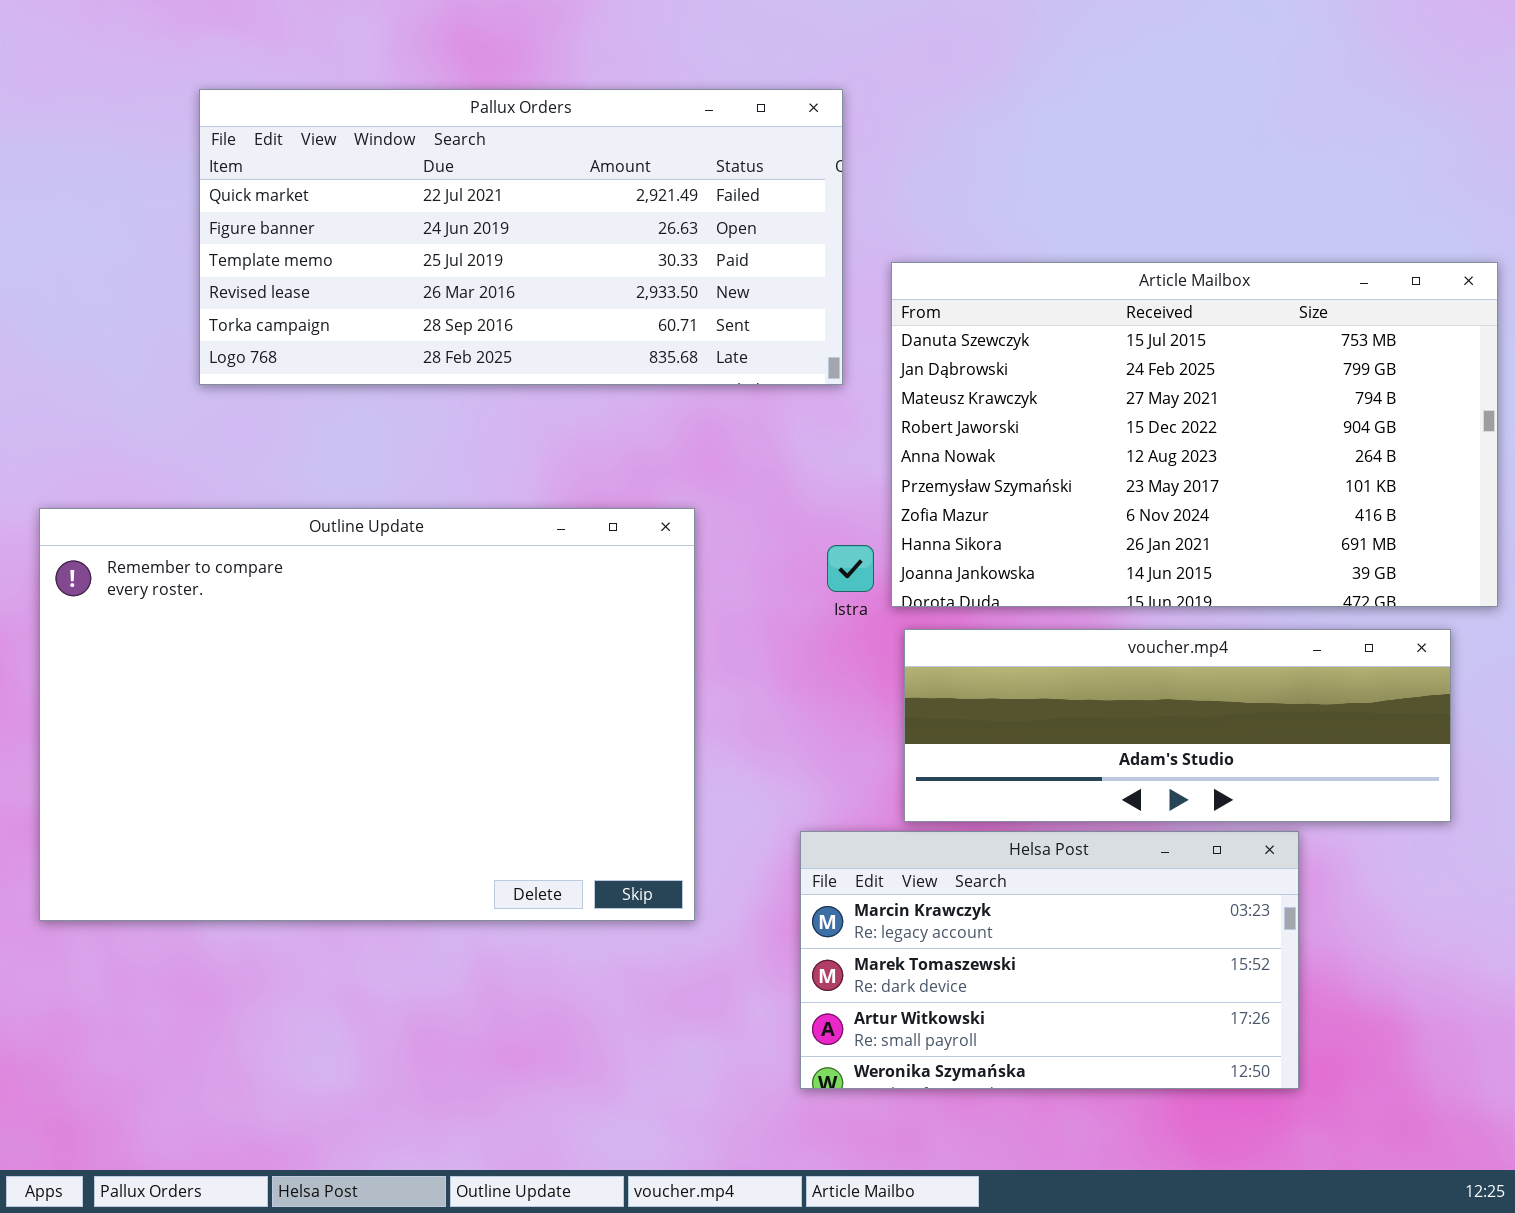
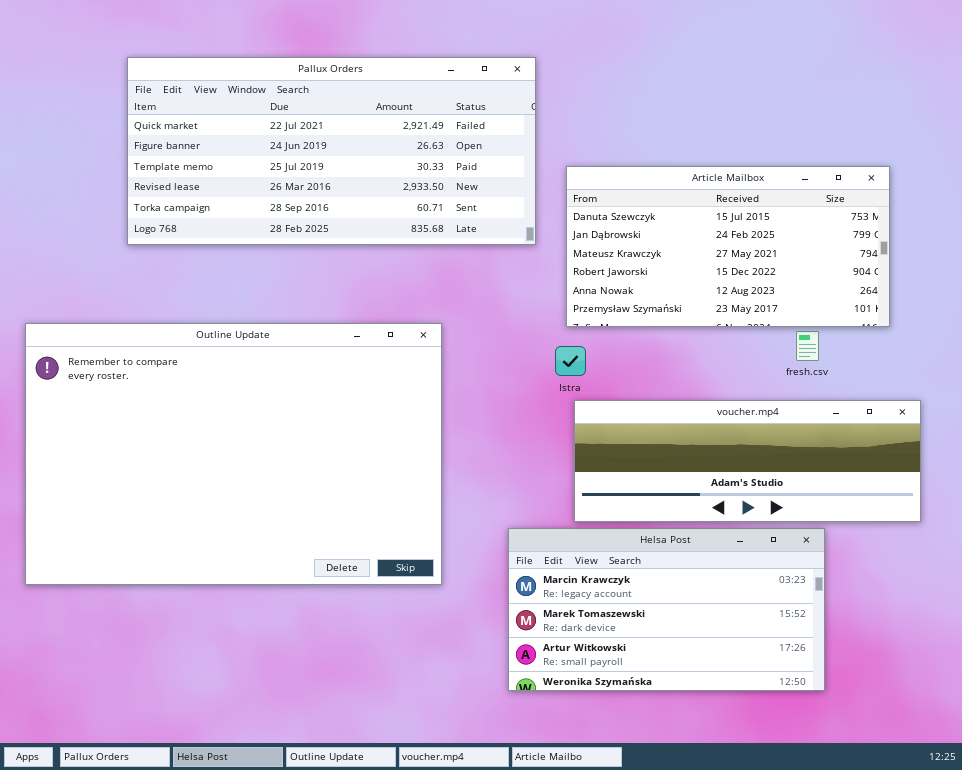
Article Mailbox: [891,262,1498,607] -> [566,166,890,327], resized
Istra: [827,545,874,592] -> [555,346,586,376], moved

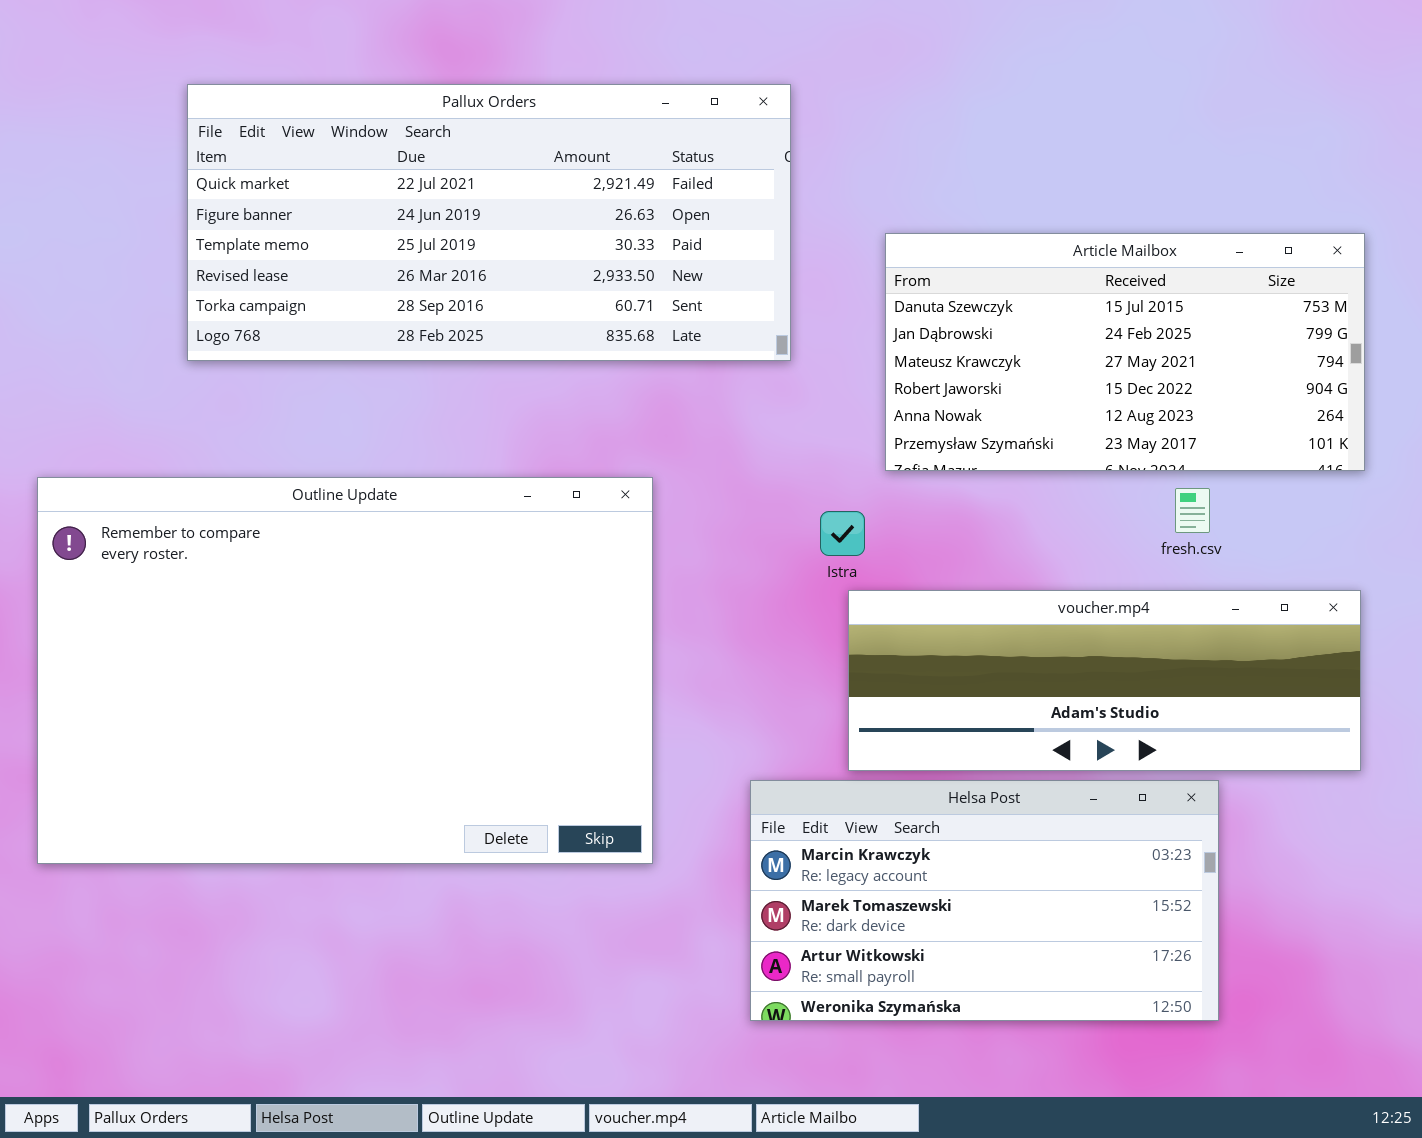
Article Mailbox: [566,166,890,327] -> [885,233,1365,471], moved

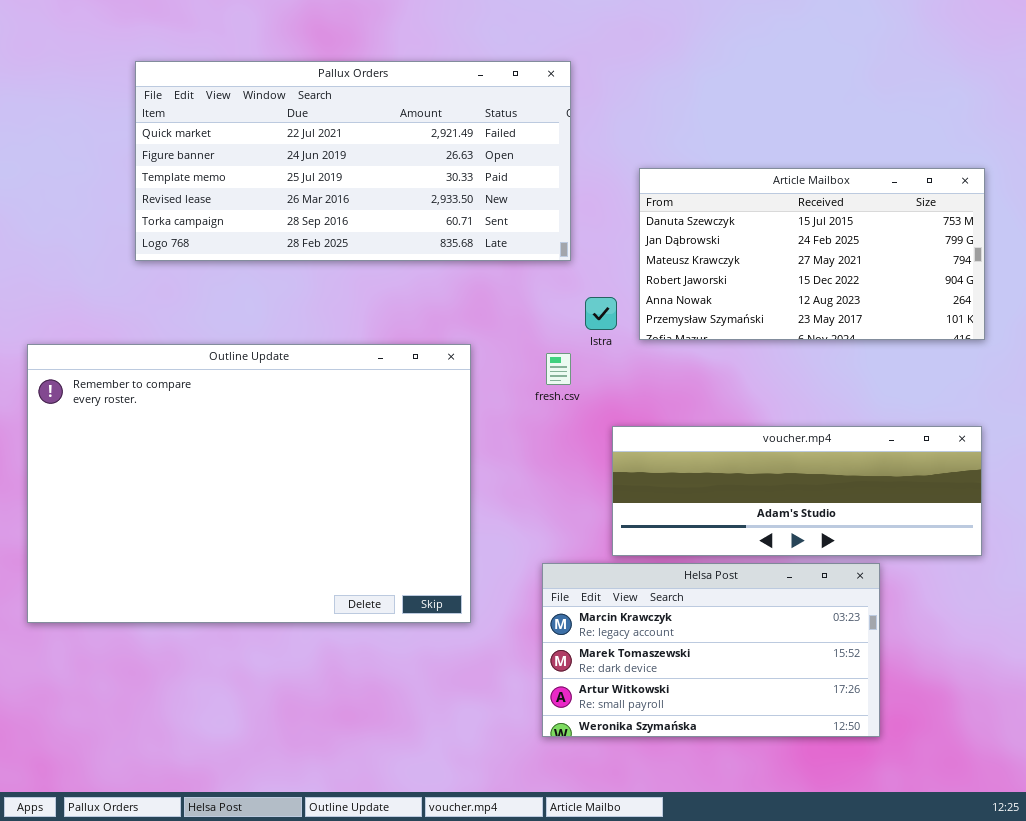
fresh.csv: [1175,488,1210,533] -> [546,353,571,385], moved
Istra: [820,511,865,556] -> [585,297,617,330], moved

